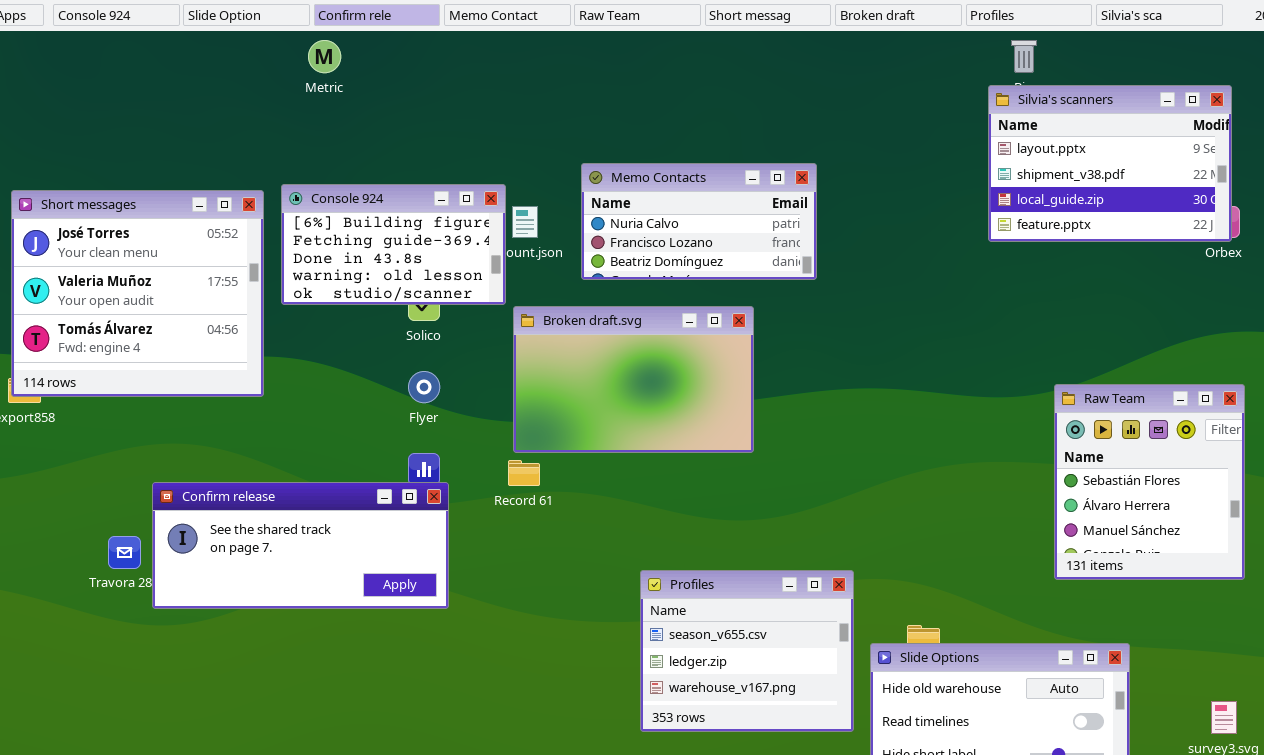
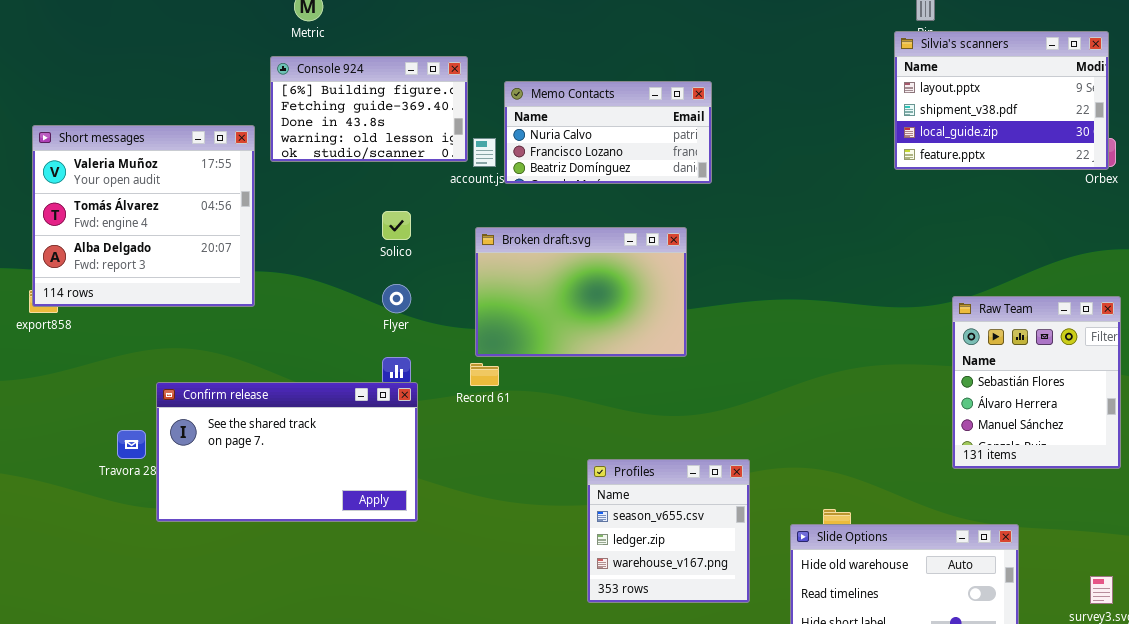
Memo Contacts: [581,163,817,280] -> [504,81,712,184], moved
Console 924: [281,184,506,305] -> [270,56,468,162], moved
Short messages: [11,190,264,397] -> [32,125,255,307], scrolled down 1 row
Confirm release: [152,482,449,609] -> [156,382,418,522], resized
Profiles: [640,570,854,732] -> [587,459,750,603], resized

